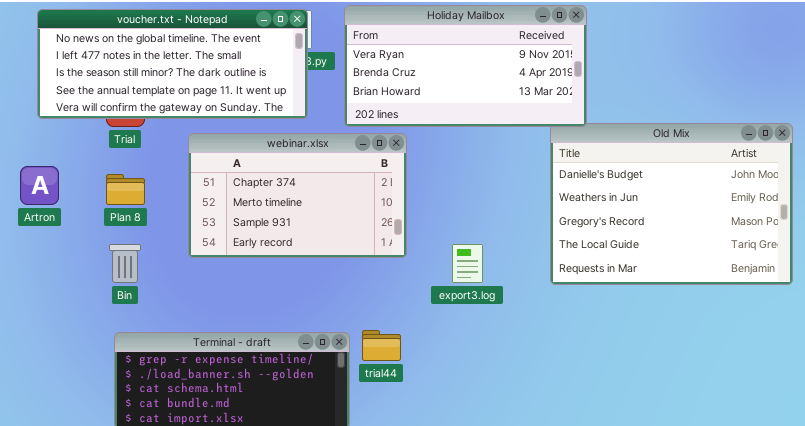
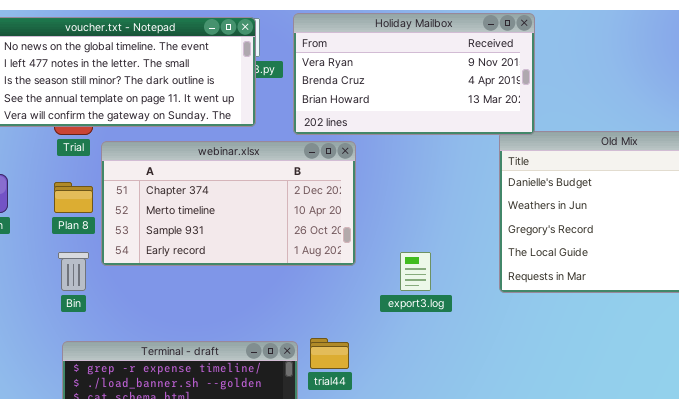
webinar.xlsx: [188,133,407,258] -> [101,141,356,266], resized

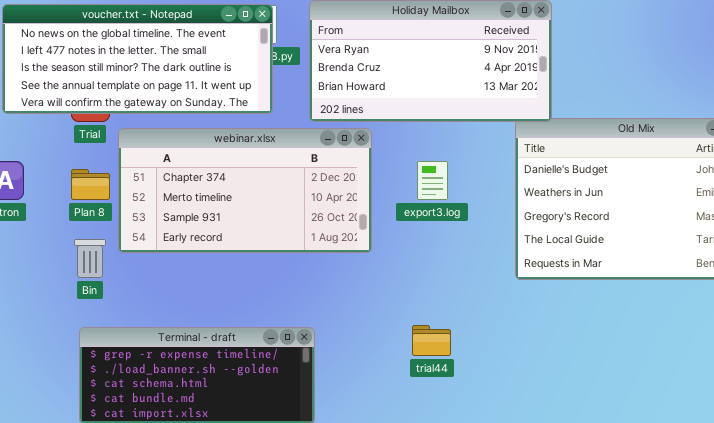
export3.log: [400,252,431,291] -> [417,161,448,200], moved
trial44: [310,338,349,369] -> [412,325,451,356], moved

